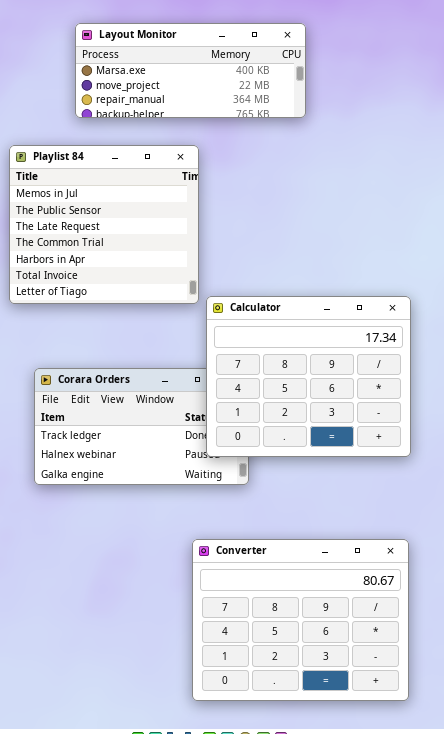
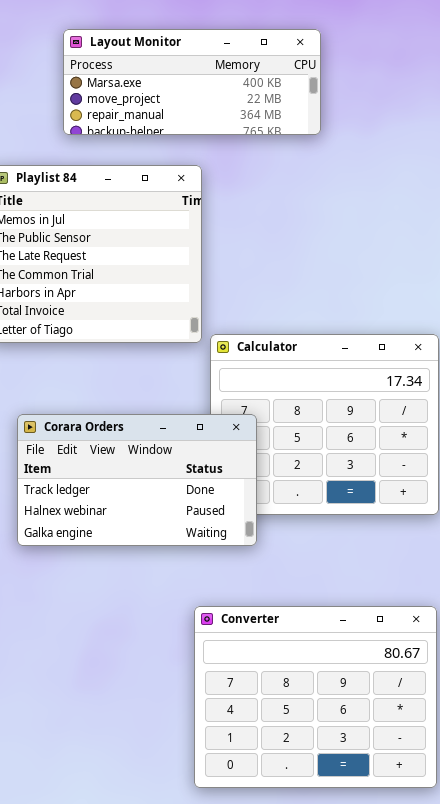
Corara Orders: [34,368,249,485] -> [17,414,257,546], raised

